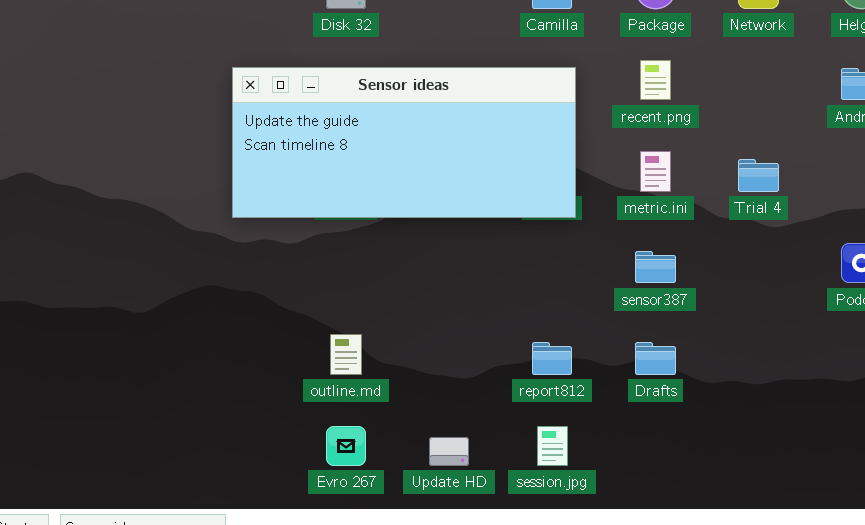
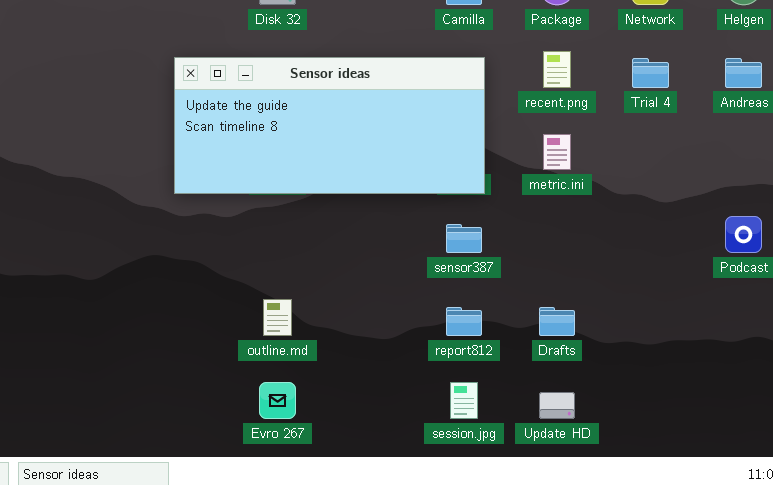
Trial 4: [738,159,779,192] -> [632,58,669,88], moved
sensor387: [635,251,676,283] -> [446,224,482,253], moved
Update HD: [429,437,469,466] -> [539,392,575,419], moved

